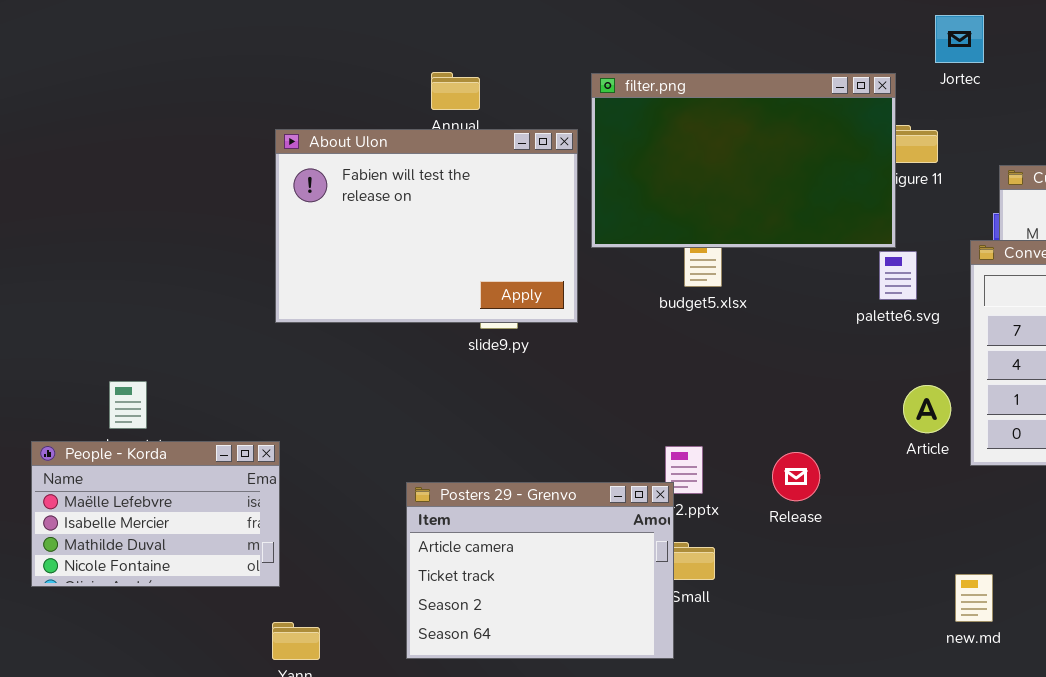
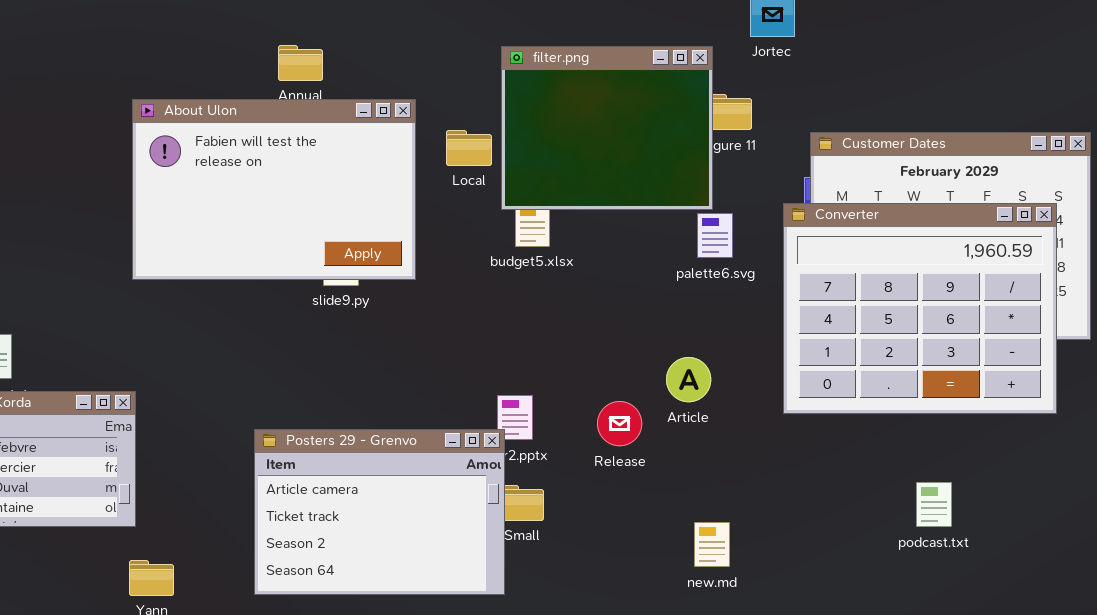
filter.png: [591,73,896,248] -> [501,46,713,210], resized
Article: [903,385,951,433] -> [666,357,711,402], moved
new.md: [955,574,993,622] -> [694,522,730,567], moved

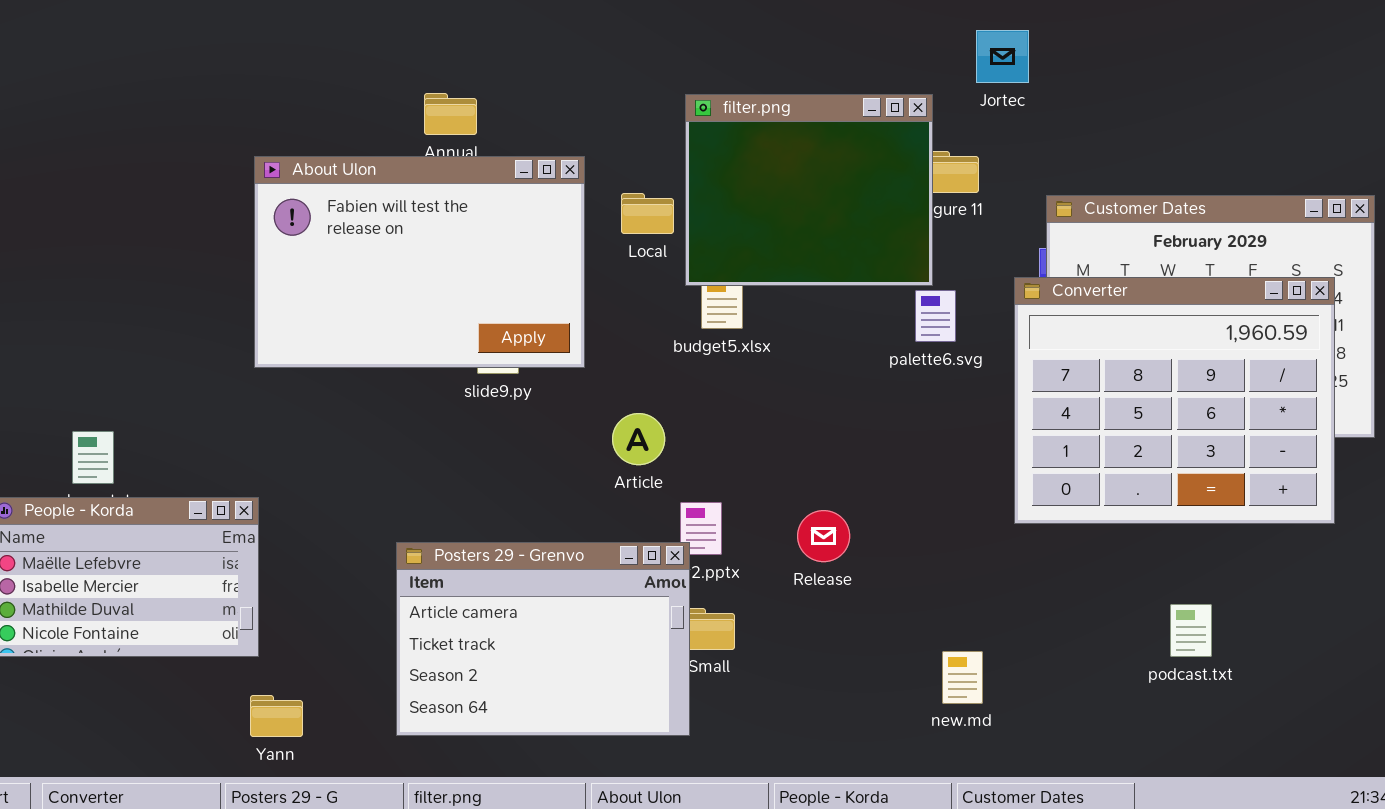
Article: [666,357,711,402] -> [612,413,665,465], moved
new.md: [694,522,730,567] -> [942,651,983,704], moved

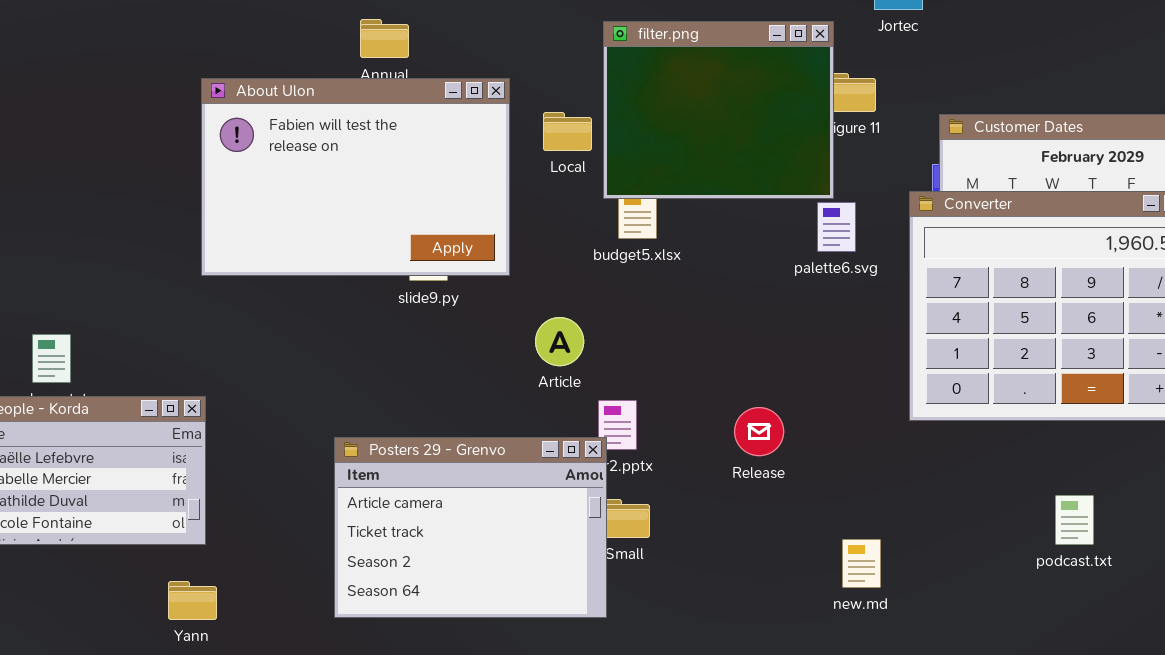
Release: [797,510,850,562] -> [734,407,784,456], moved
Yann: [250,695,303,737] -> [168,581,217,620], moved

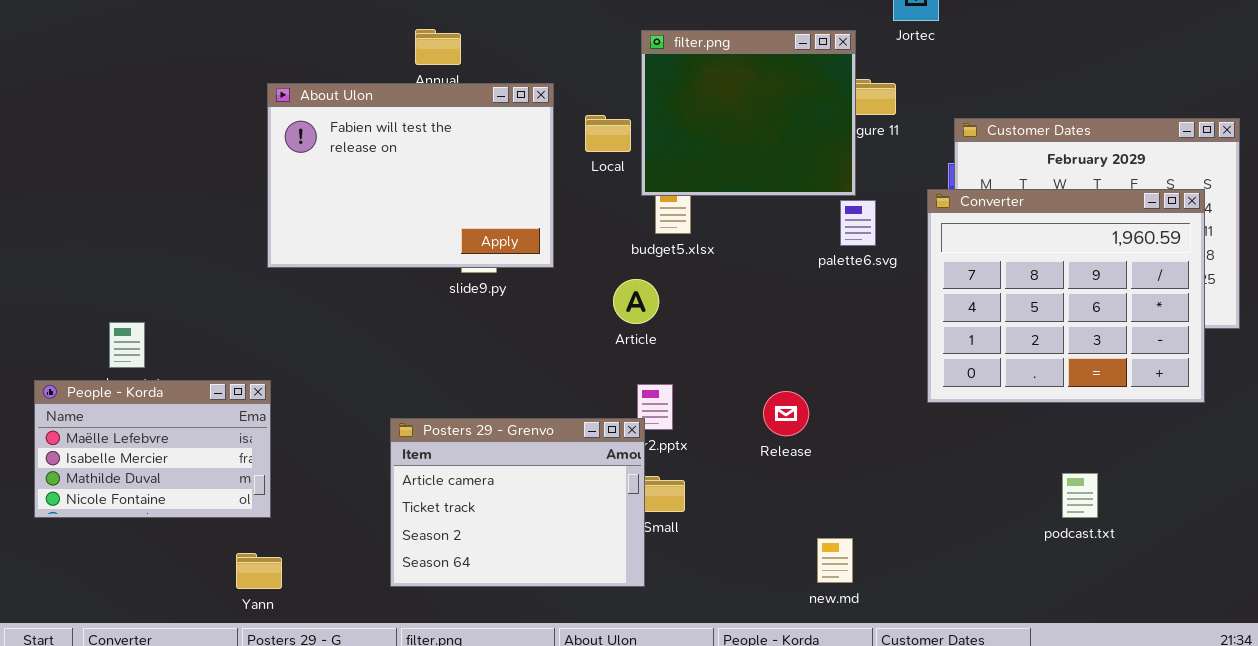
Article: [535,317,584,366] -> [613,279,659,324], moved
new.md: [842,539,881,588] -> [817,538,853,583], moved

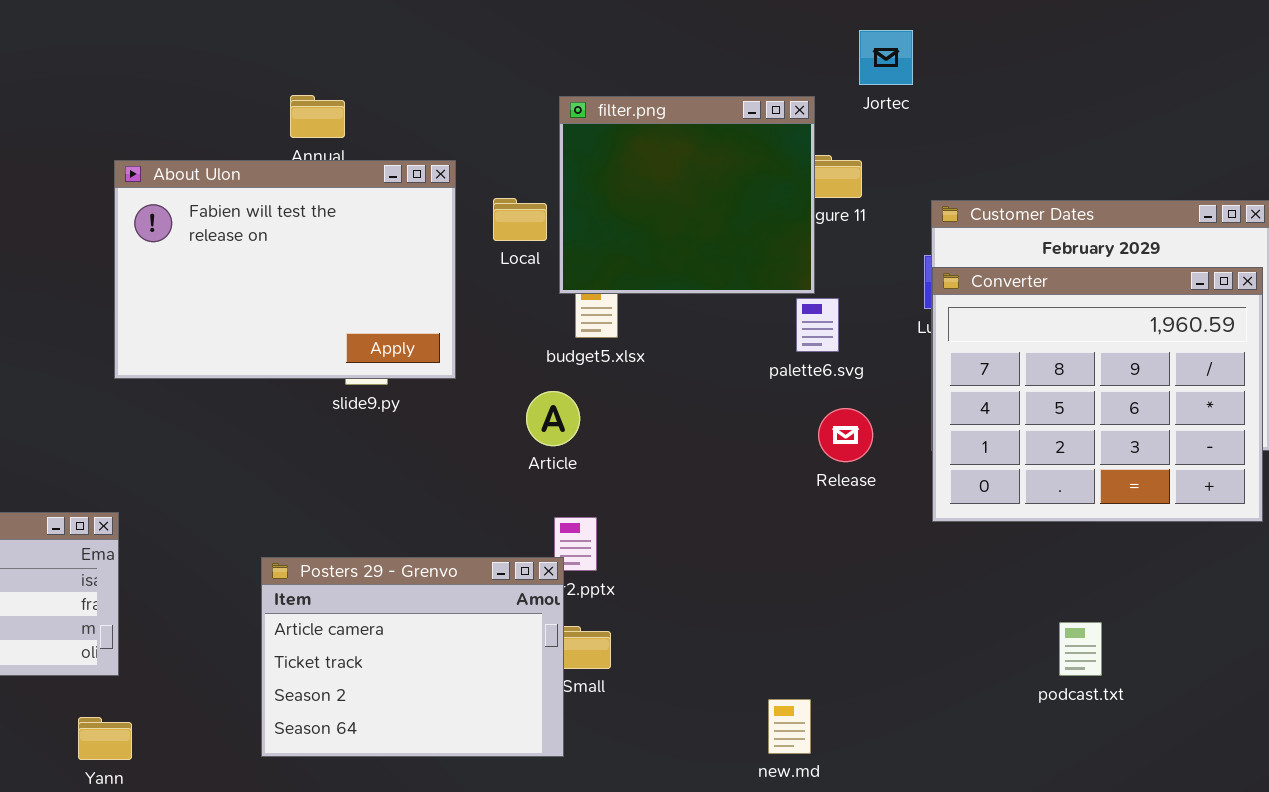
Converter: [927,189,1205,403] -> [932,267,1263,522], moved
Release: [763,391,809,436] -> [818,408,873,462], moved

